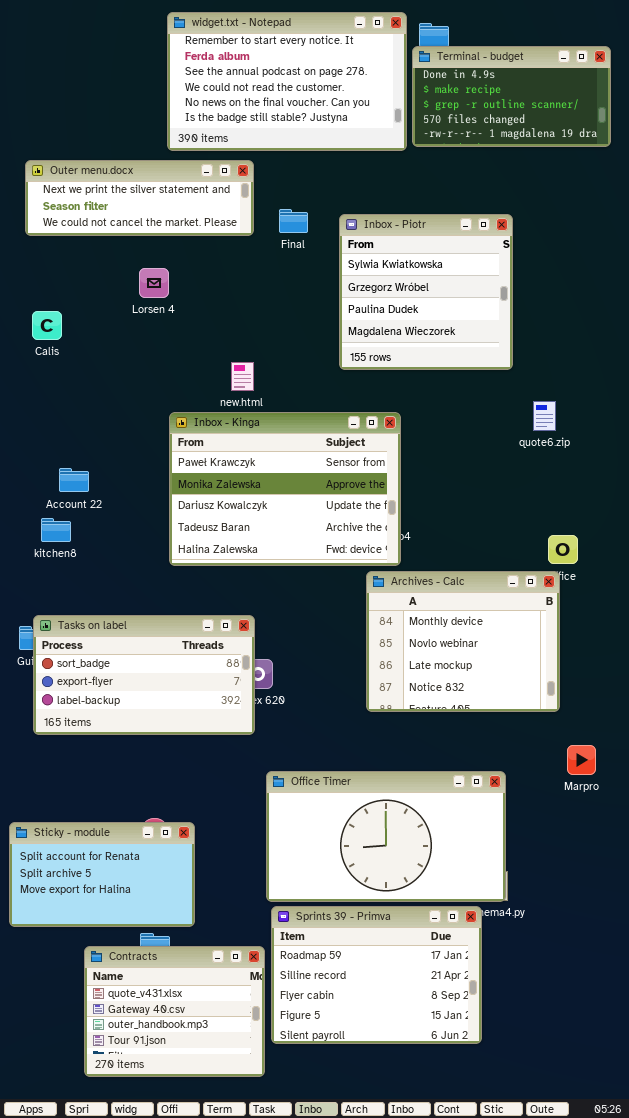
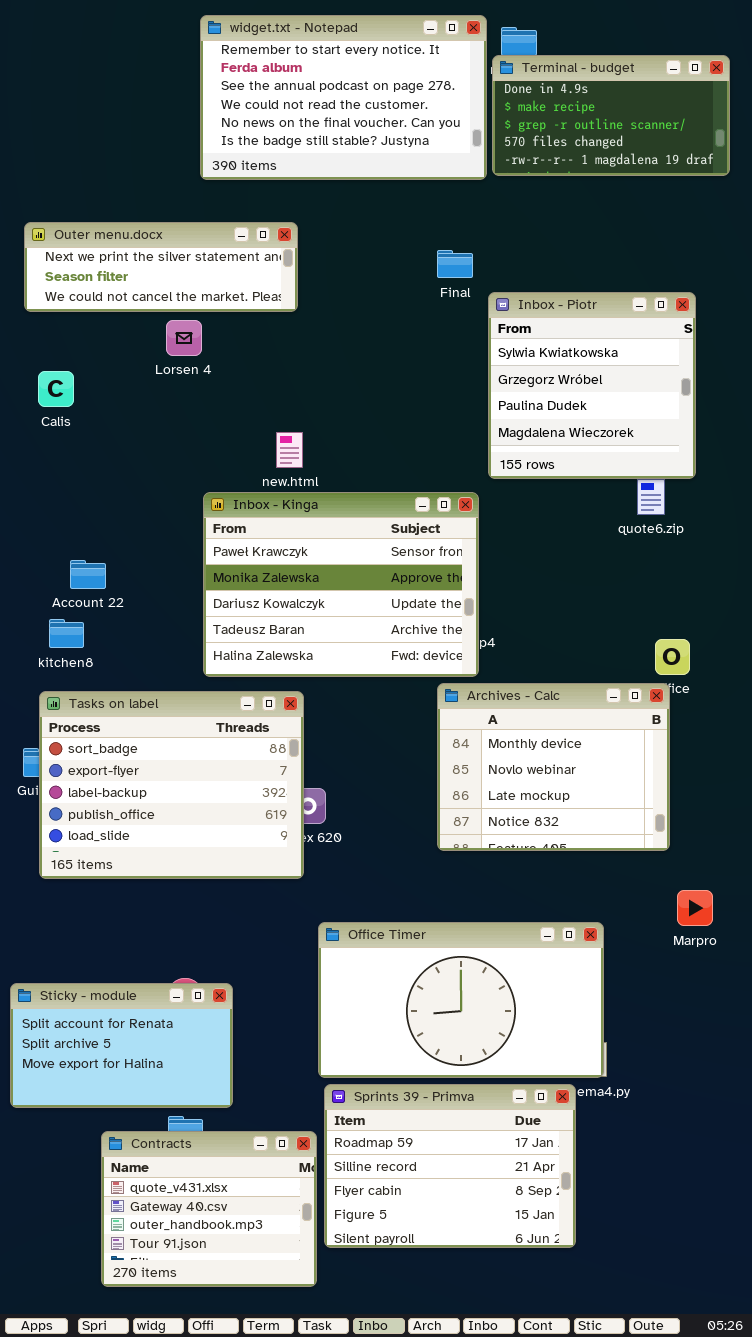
Outer menu.docx: [25,160,254,236] -> [24,222,298,312], moved
Final: [279,209,308,233] -> [437,250,473,278], moved
Inbox - Piotr: [339,214,513,370] -> [488,292,696,479], moved
Tasks on label: [33,615,255,735] -> [39,691,304,879], resized

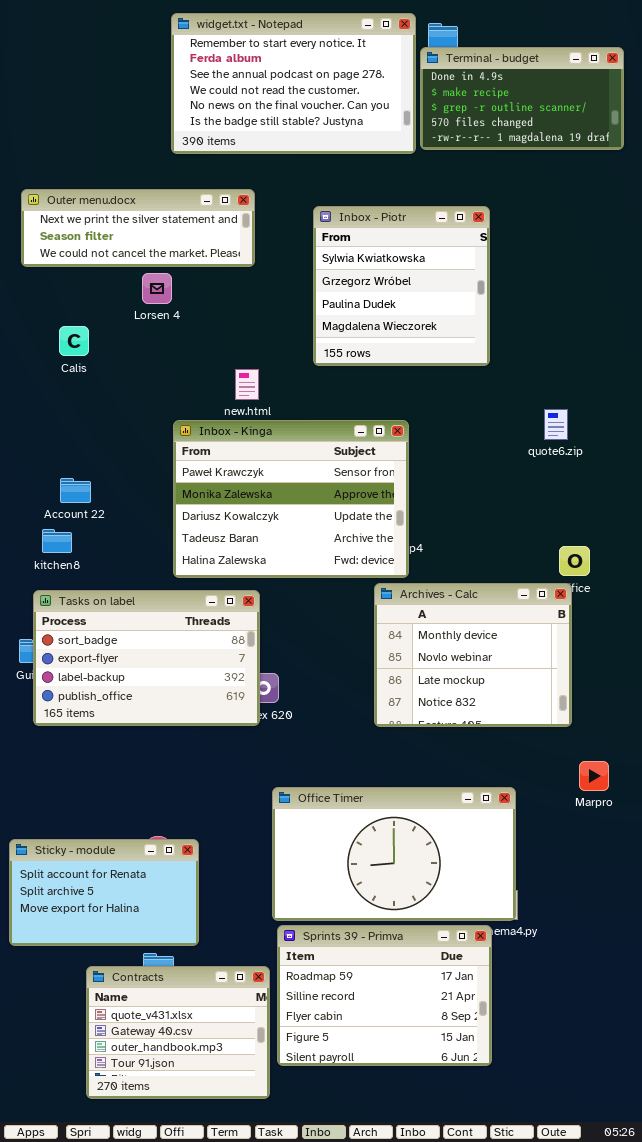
Inbox - Piotr: [488,292,696,479] -> [313,206,490,366], moved
Calis: [38,371,74,407] -> [59,326,89,356], moved
Tasks on label: [39,691,304,879] -> [33,590,260,726], resized

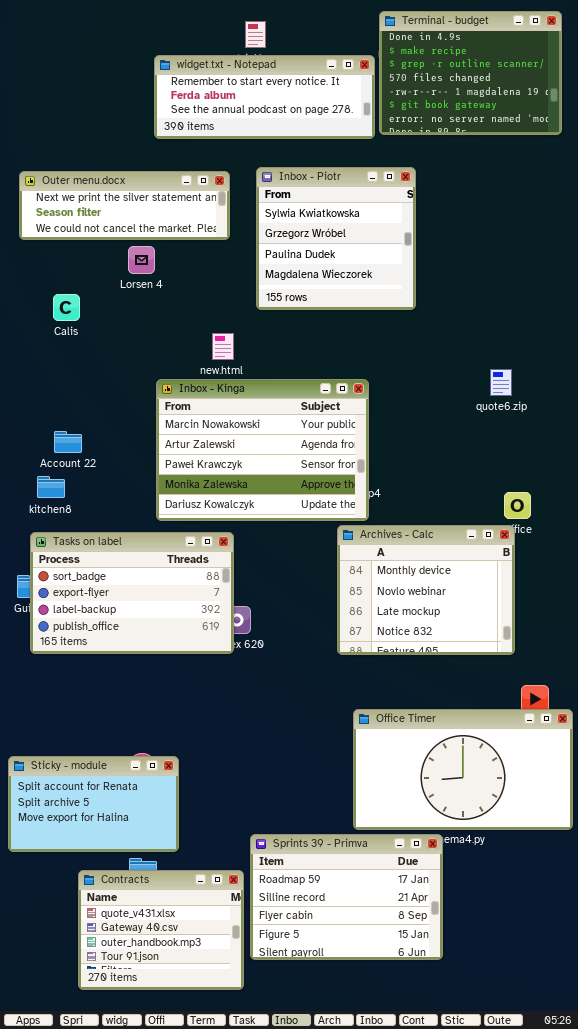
widget.txt - Notepad: [171,13,416,154] -> [154,55,375,139], resized
Terminal - budget: [420,47,624,150] -> [379,11,562,135], resized
Inbox - Piotr: [313,206,490,366] -> [256,167,416,310], moved
Inbox - Kinga: [173,420,409,578] -> [156,379,369,521], scrolled up 2 rows
Office Timer: [272,787,516,921] -> [353,709,573,830], moved

